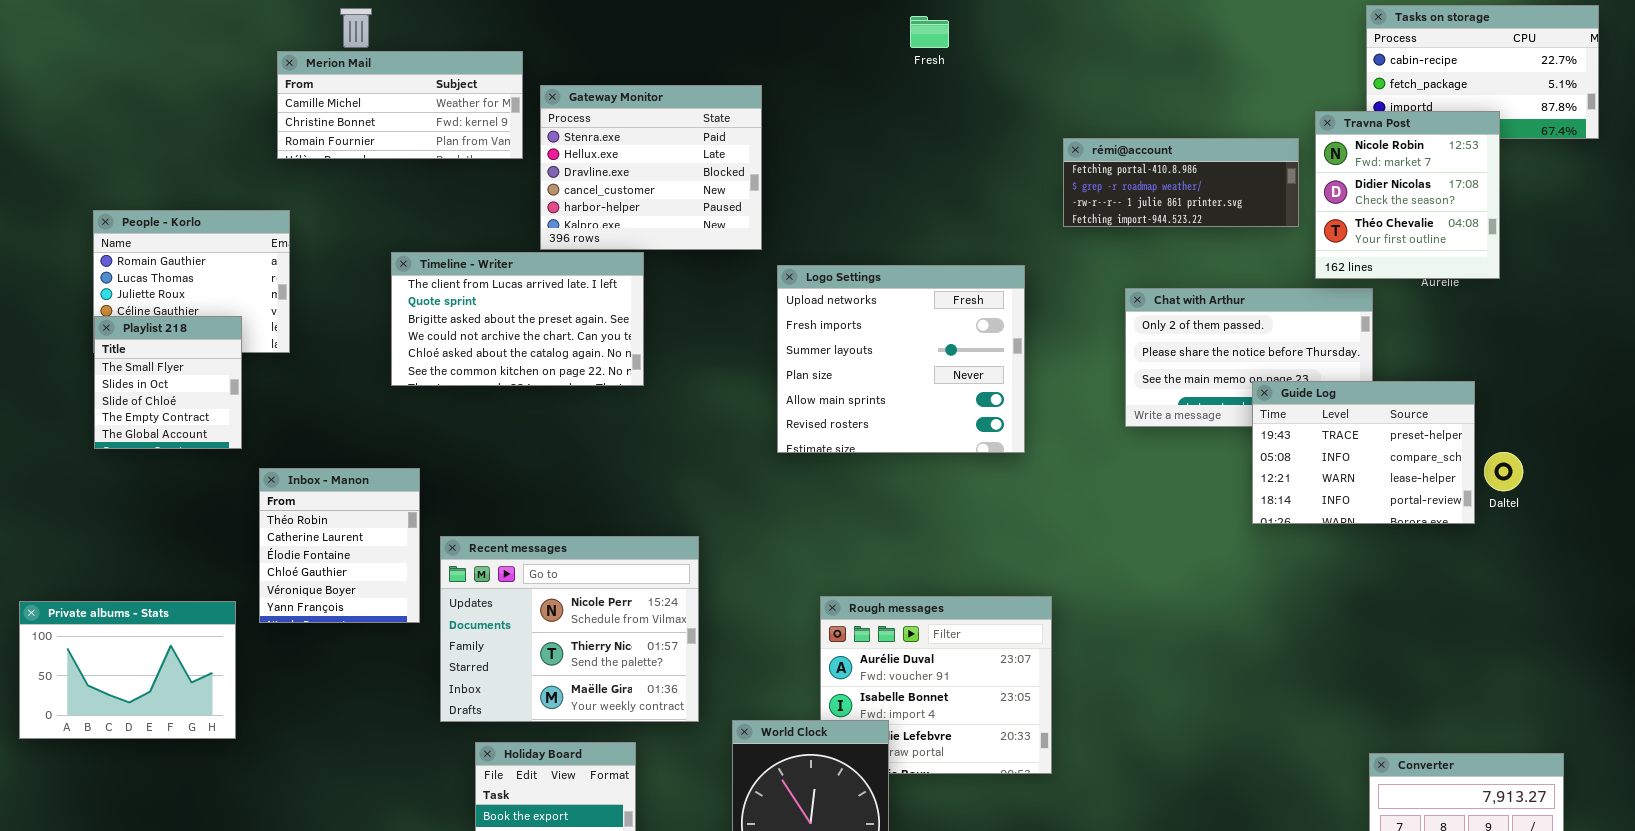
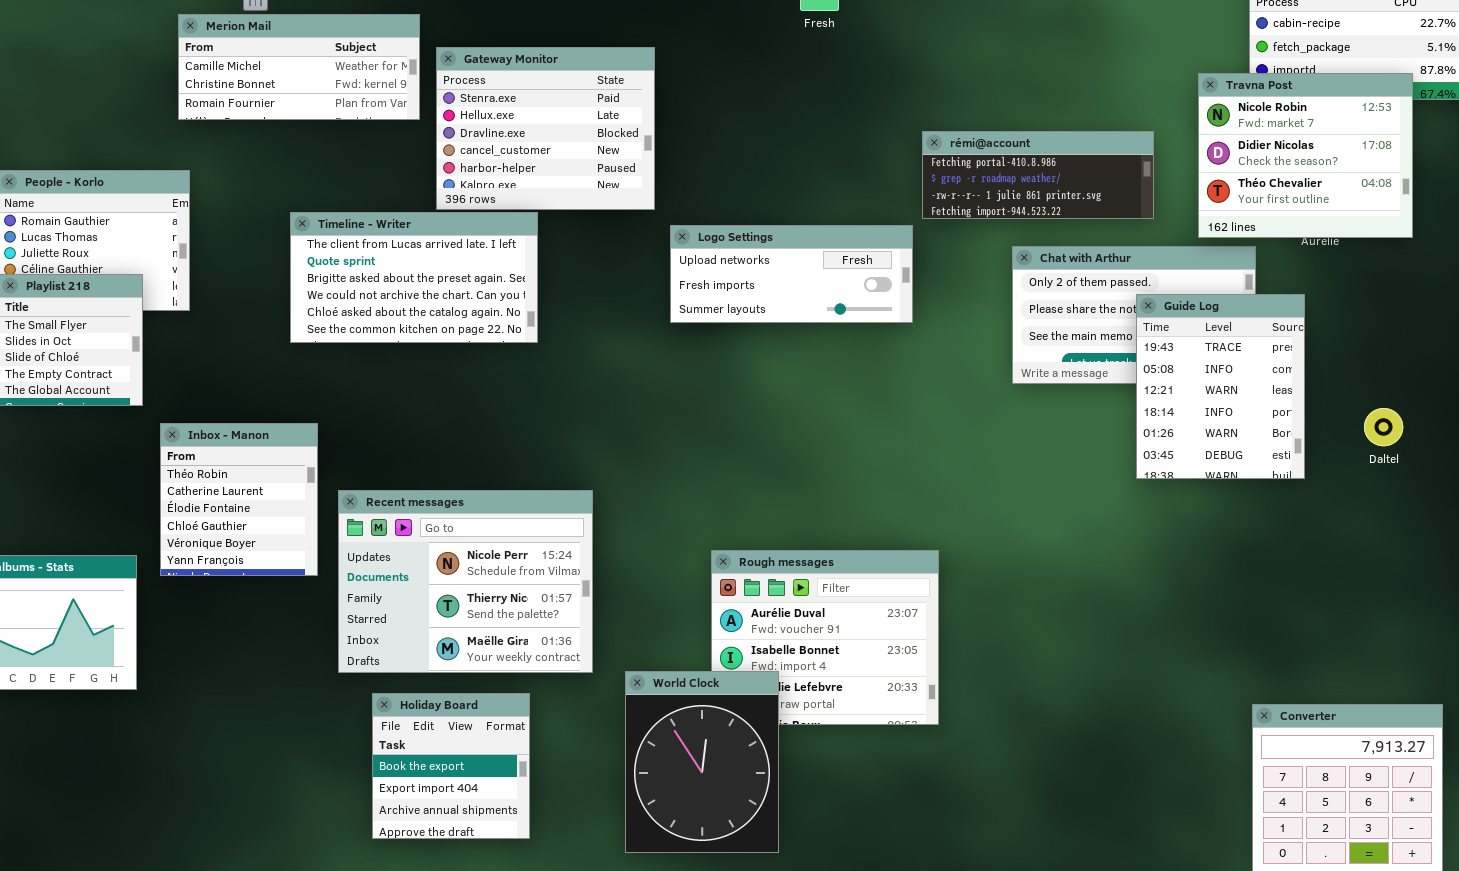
Travna Post: [1315,111,1500,279] -> [1198,73,1413,238], resized
rémi@account: [1063,138,1299,227] -> [922,131,1154,219], moved
Logo Settings: [777,265,1025,453] -> [670,225,913,323], resized
Guide Log: [1252,381,1475,524] -> [1136,294,1305,479], resized

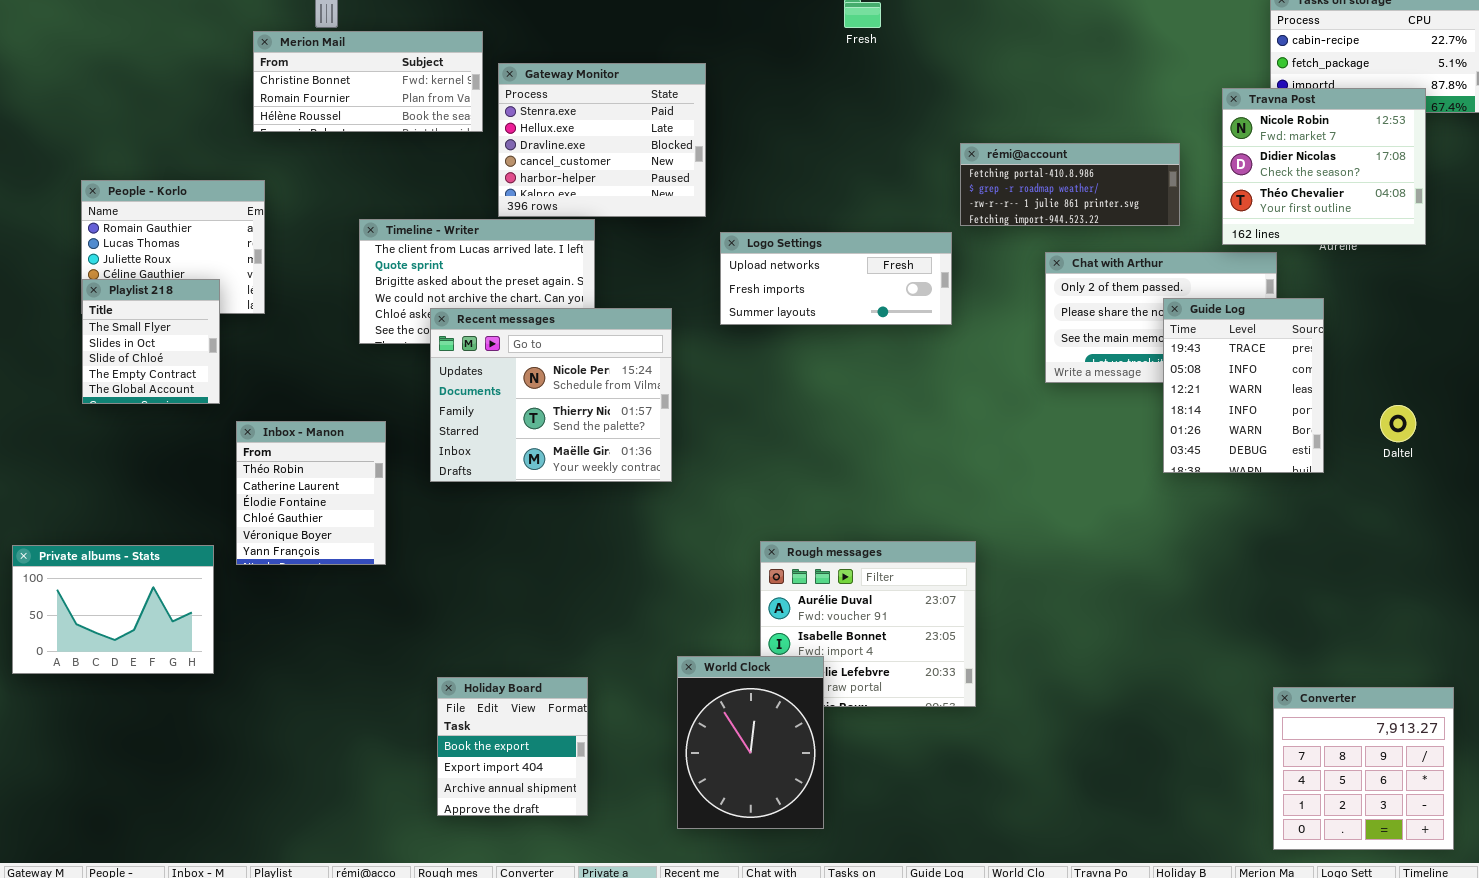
Merion Mail: [178,14,420,120] -> [253,31,483,132], scrolled down 1 row
Recent messages: [338,490,593,673] -> [430,308,672,482], moved

